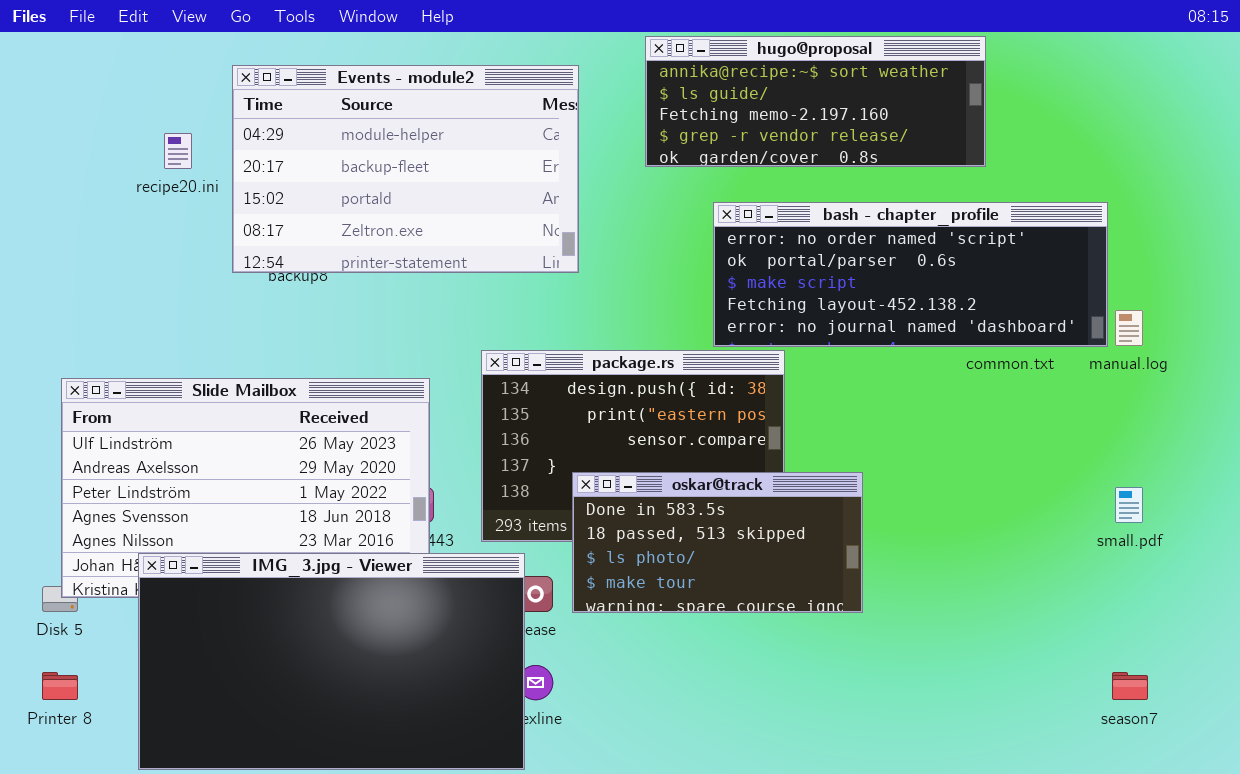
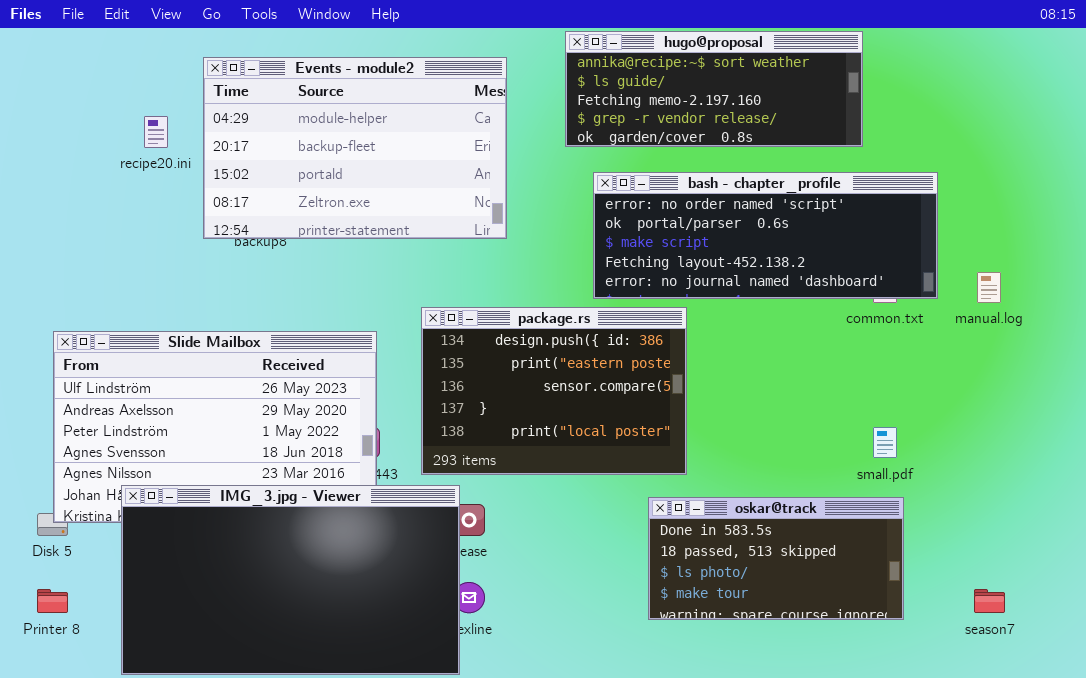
bash - chapter_profile: [713,202,1108,347] -> [593,172,938,299], moved
oskar@track: [572,472,863,613] -> [648,497,904,620], moved
small.pdf: [1115,487,1143,523] -> [873,427,897,458], moved

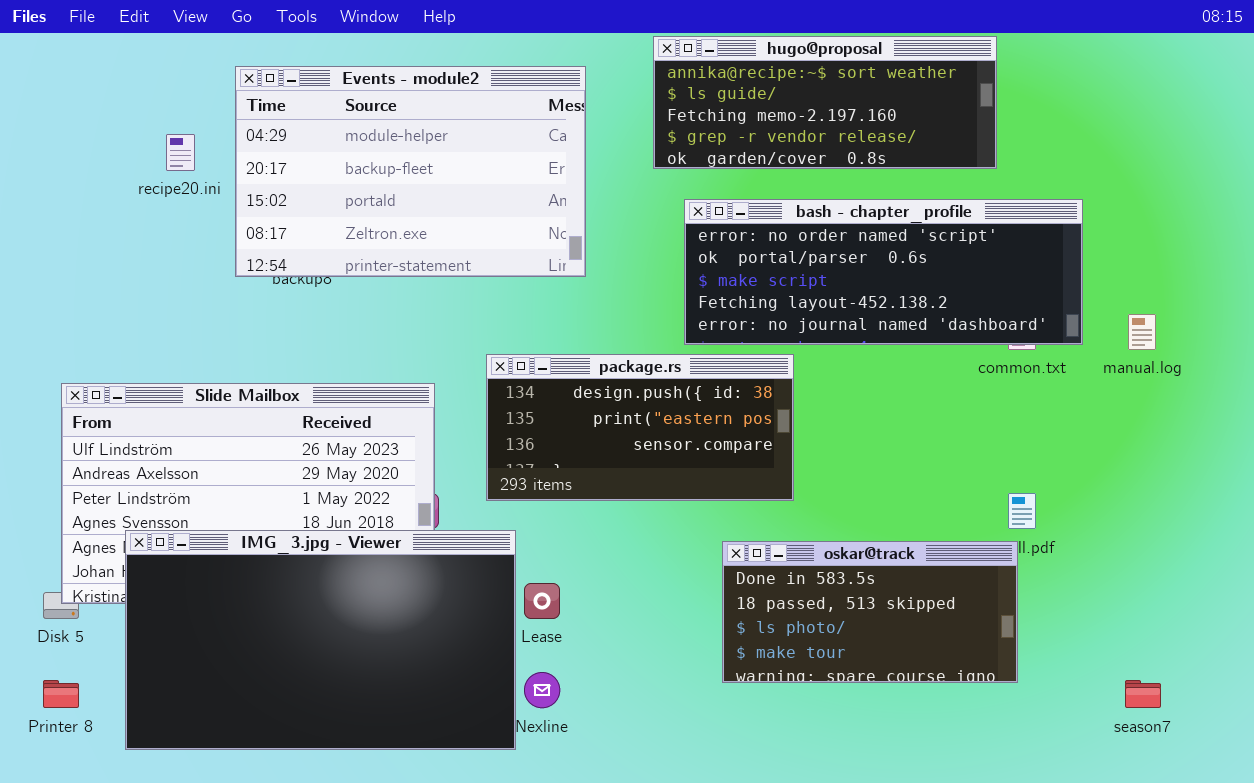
package.rs: [421,307,687,475] -> [486,354,794,501], resized
IMG_3.jpg - Viewer: [121,485,460,675] -> [125,530,516,750], moved
oskar@track: [648,497,904,620] -> [722,541,1018,683], moved

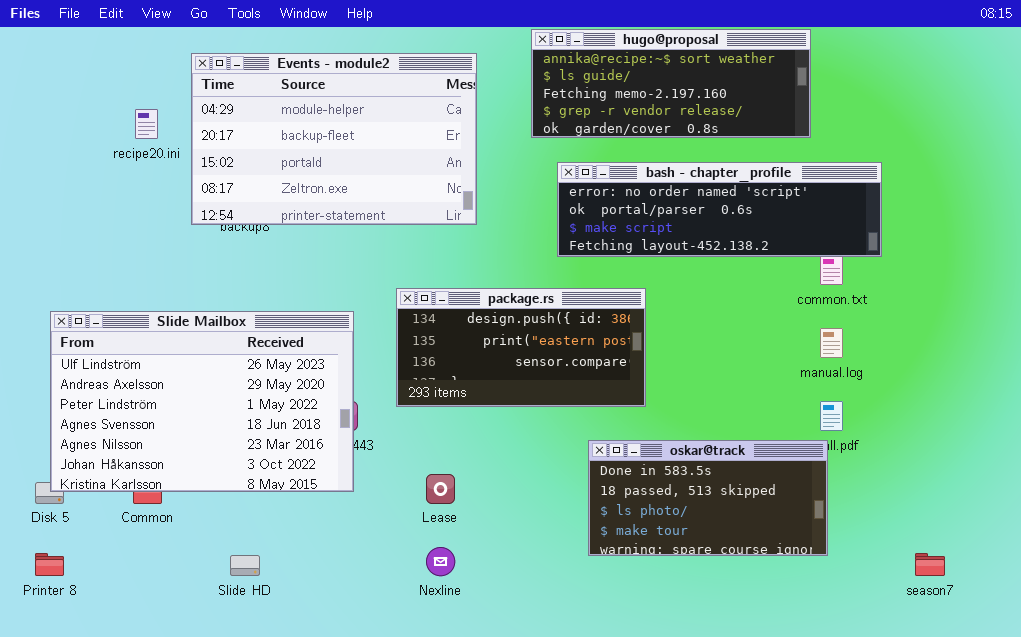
bash - chapter_profile: [684,199,1083,345] -> [557,162,882,257], resized
manual.log: [1128,314,1156,350] -> [820,328,843,358], moved
IMG_3.jpg - Viewer: [125,530,516,750] -> none, closed

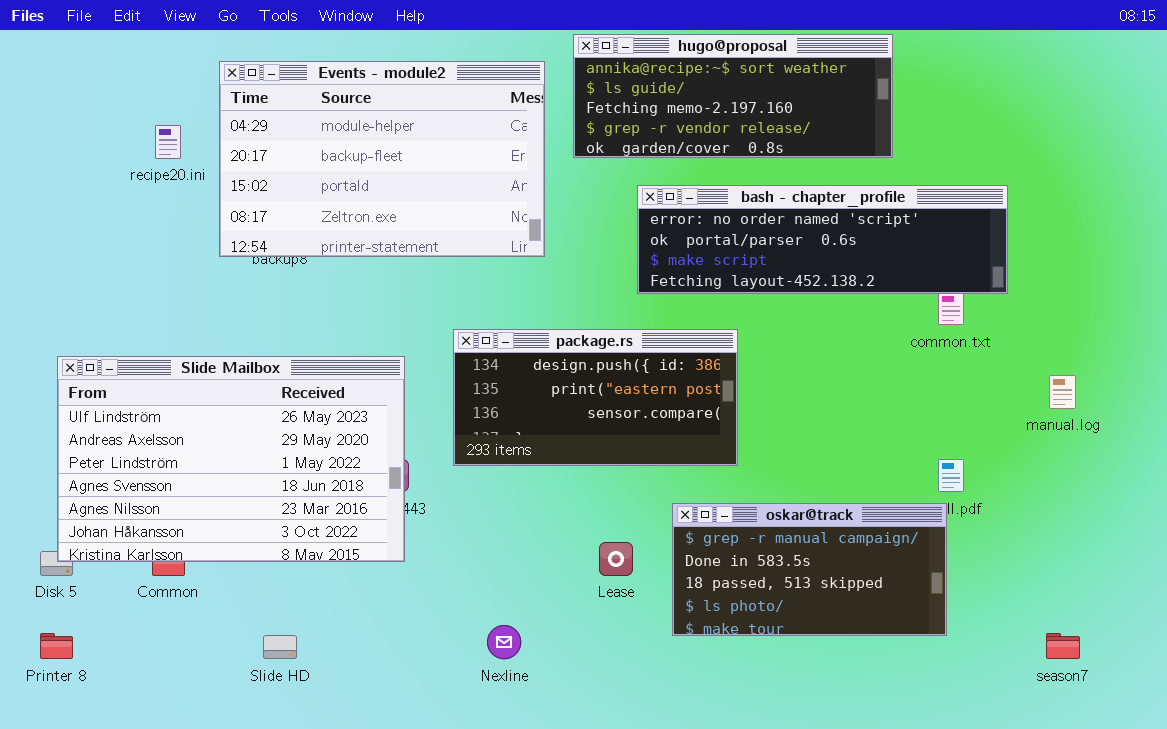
hugo@proposal: [531,29,811,138] -> [573,34,893,158], moved
manual.log: [820,328,843,358] -> [1049,375,1076,409], moved
oskar@track: [588,440,828,556] -> [672,503,947,636], scrolled up 1 row
Lease: [426,474,455,504] -> [599,542,633,576], moved

